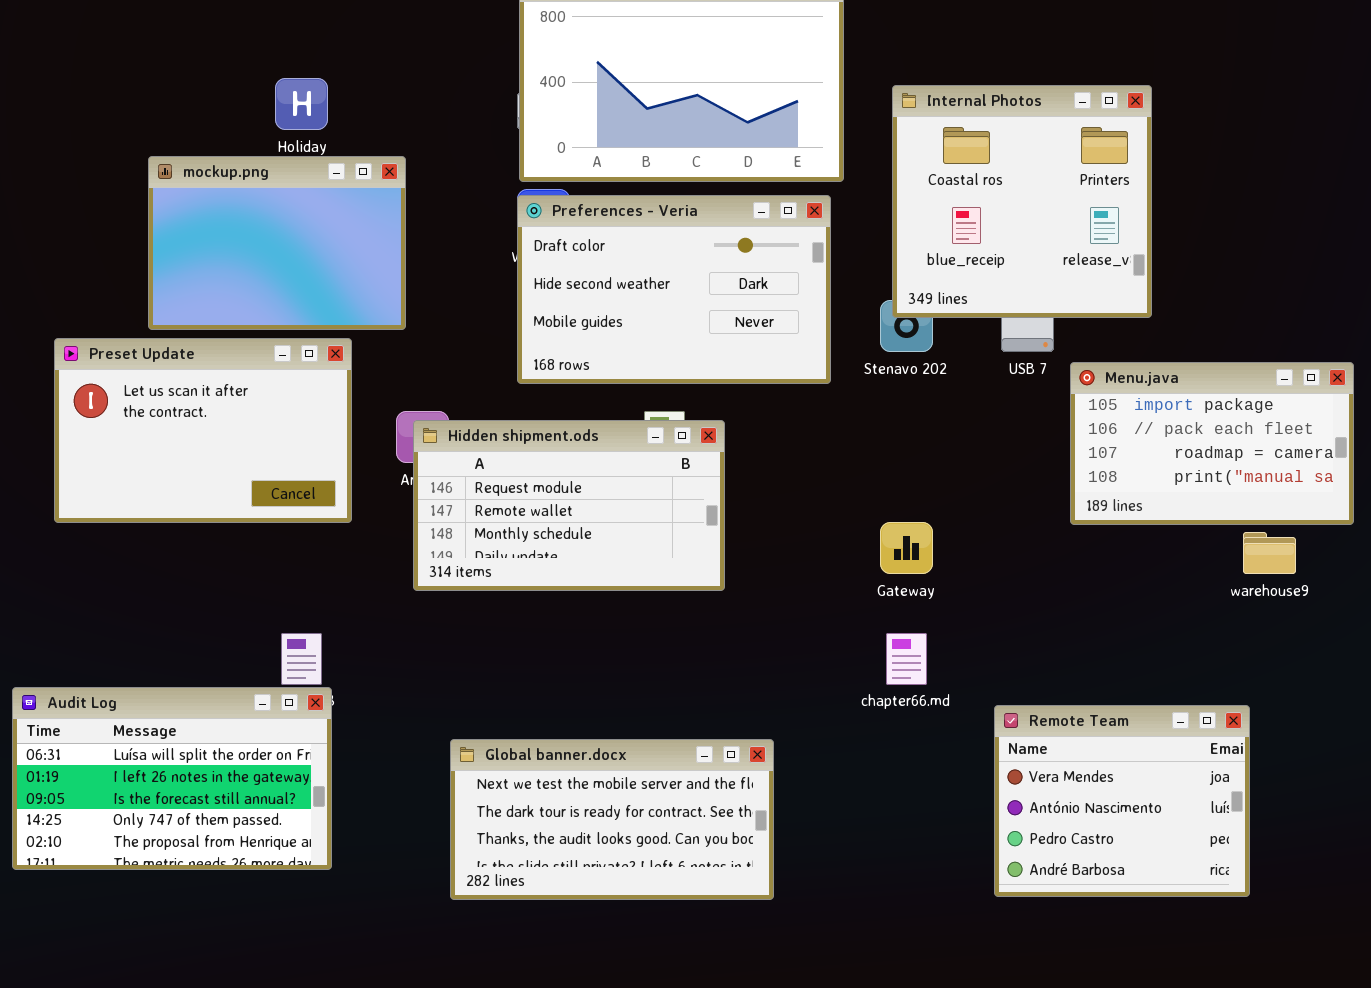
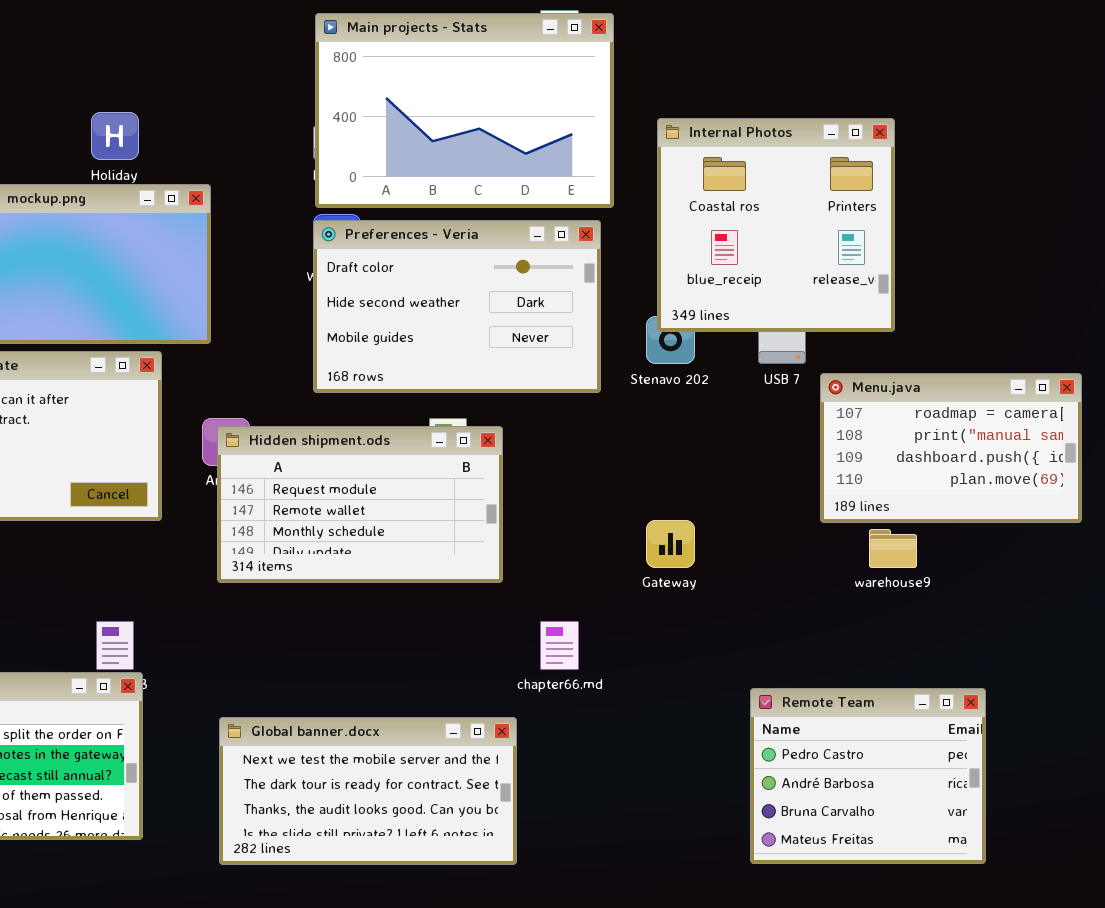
Menu.java: [1070,362,1354,525] -> [820,373,1082,523], scrolled down 2 rows
warehouse9: [1243,532,1296,574] -> [869,529,917,568], moved
chapter66.md: [886,633,927,685] -> [540,621,579,670], moved
Remote Team: [994,705,1250,897] -> [750,688,986,864], scrolled down 2 rows
Global banner.docx: [450,739,774,900] -> [219,717,517,865], moved

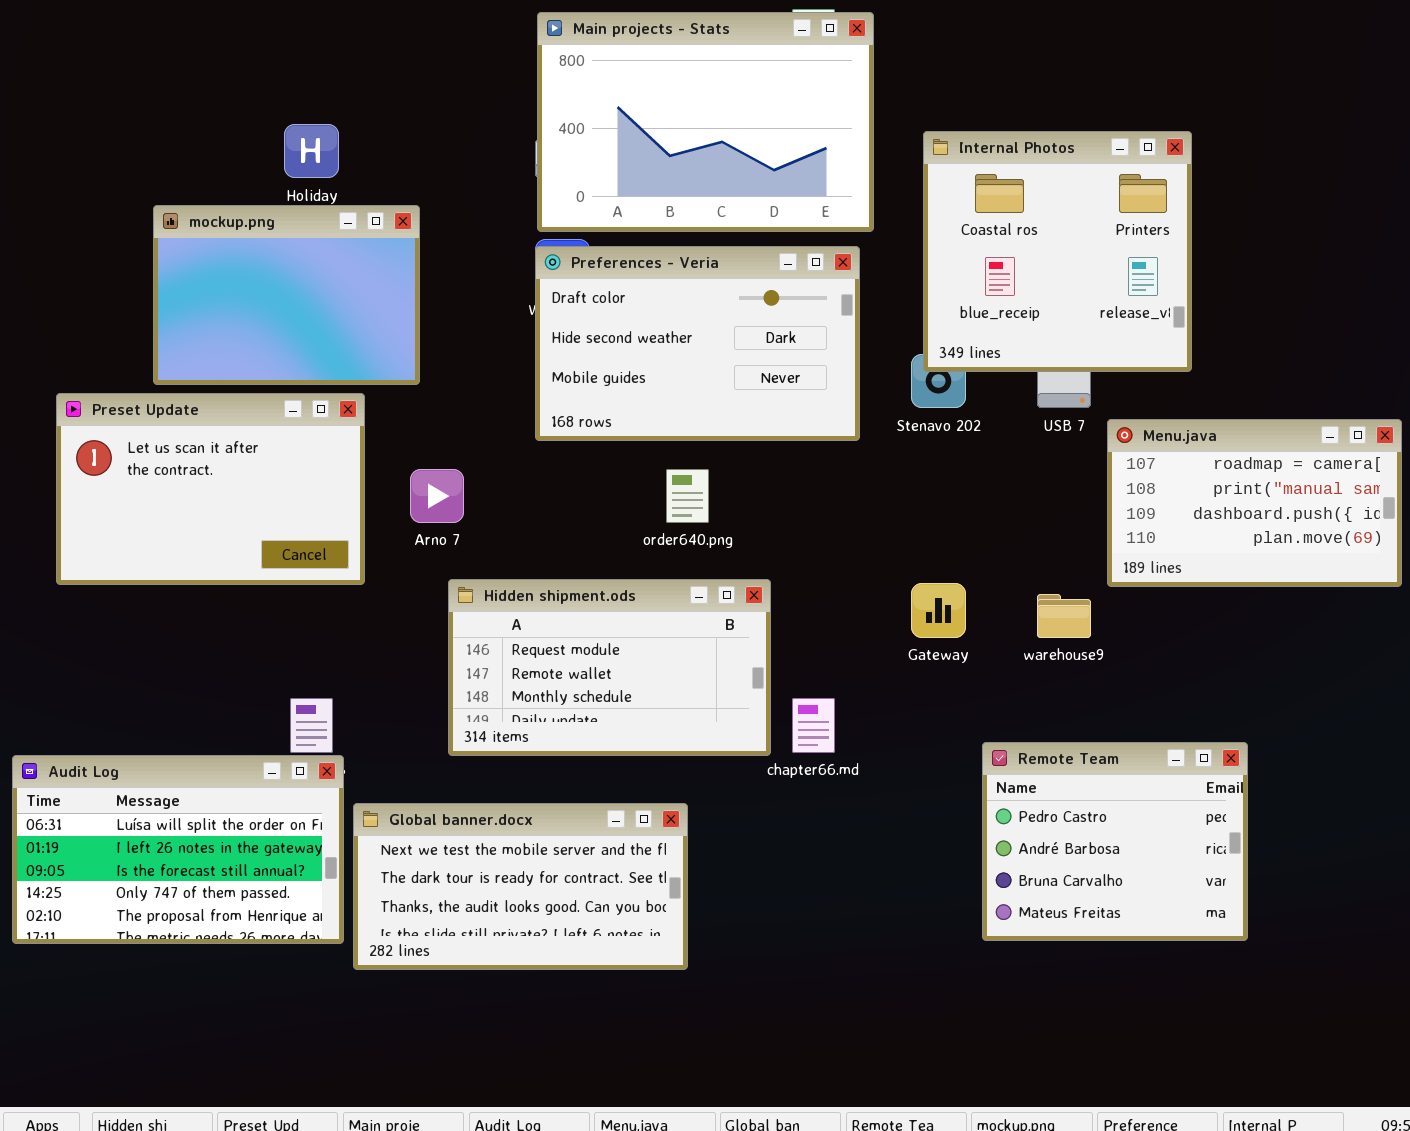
Hidden shipment.ods: [217,426,503,583] -> [448,579,771,756], moved
warehouse9: [869,529,917,568] -> [1037,594,1091,638], moved
Remote Team: [750,688,986,864] -> [982,742,1248,941], moved
Global banner.docx: [219,717,517,865] -> [353,803,688,970], moved

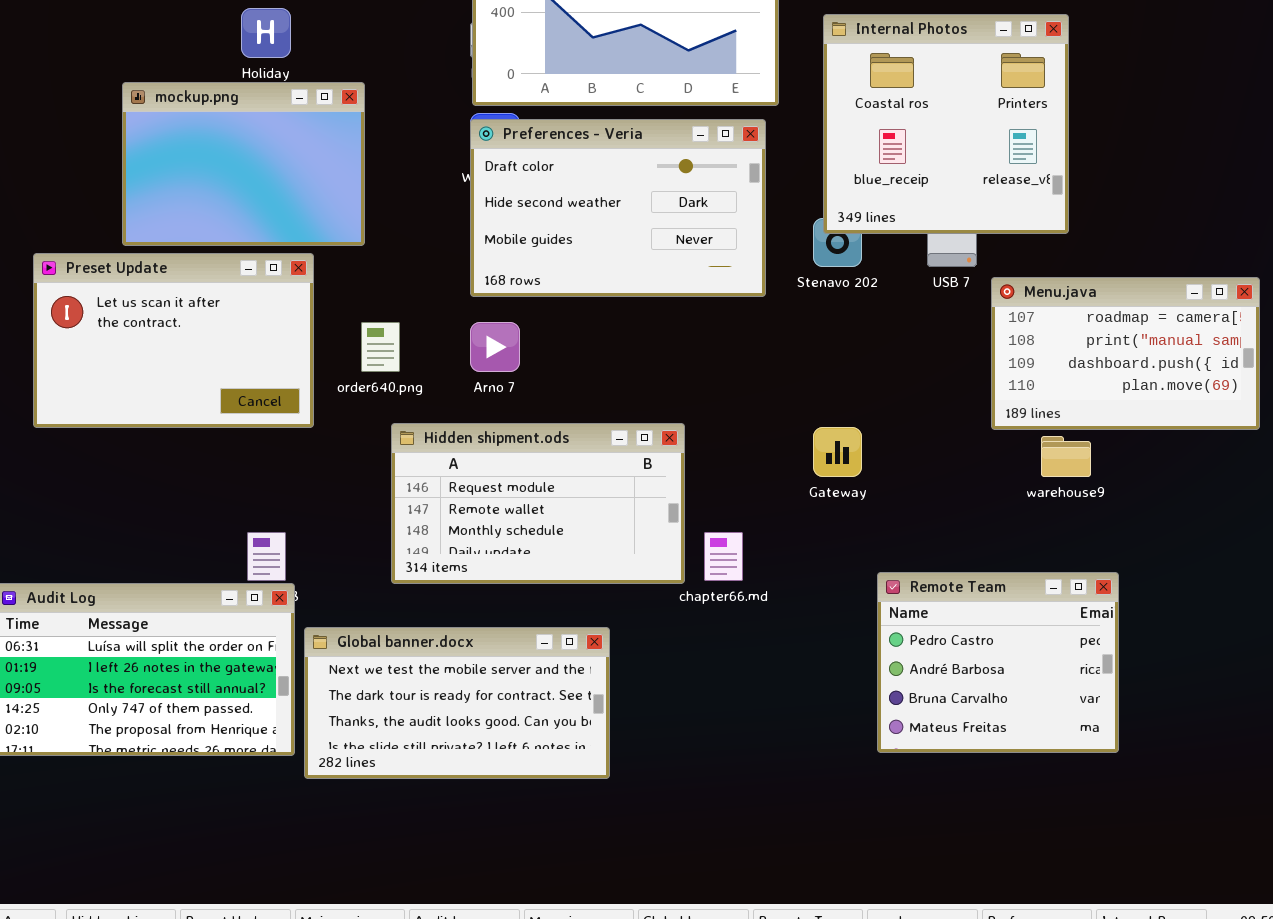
Arno 7: [410,469,464,523] -> [470,322,520,372], moved
order640.png: [666,469,709,523] -> [361,322,400,372], moved
warehouse9: [1037,594,1091,638] -> [1041,436,1091,477], moved

